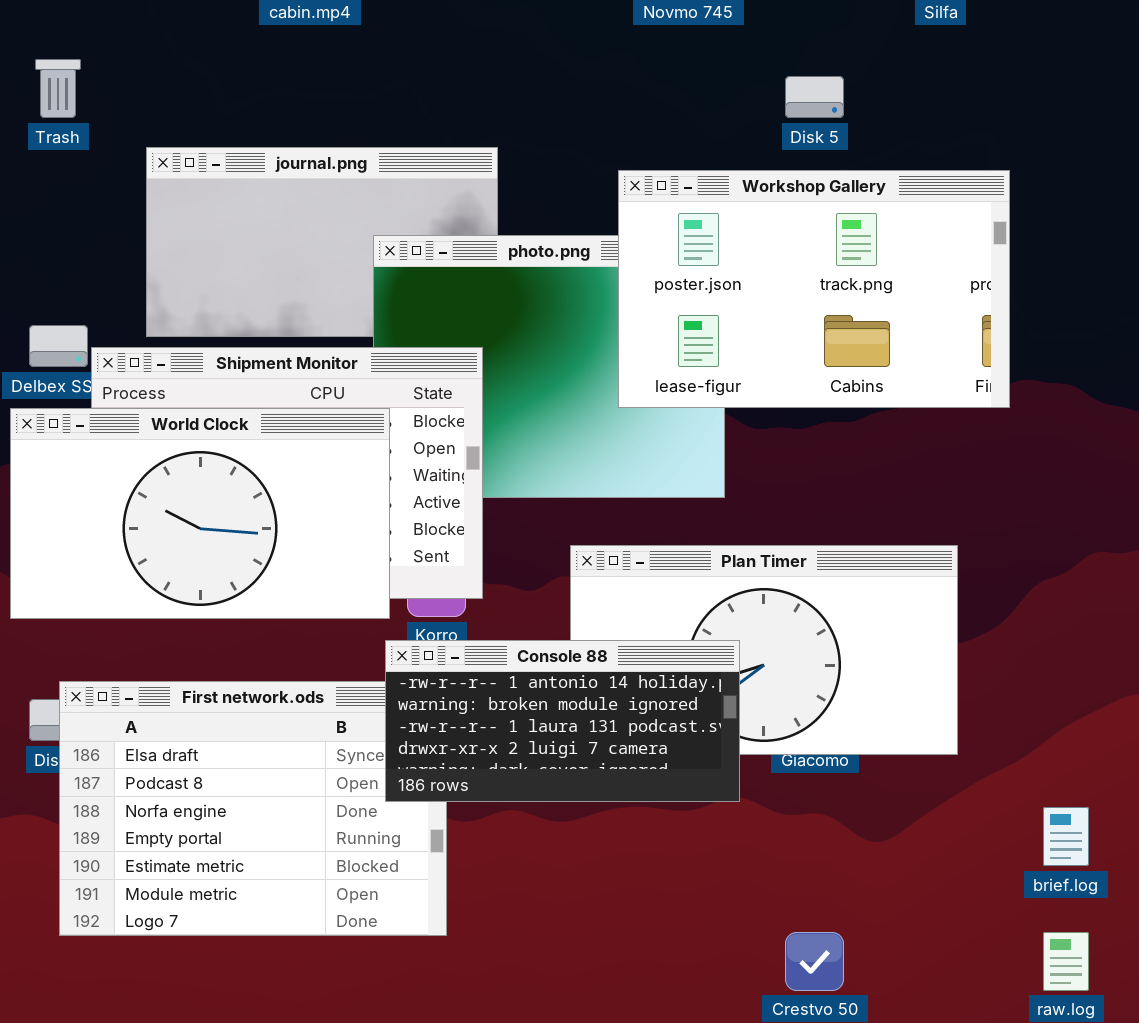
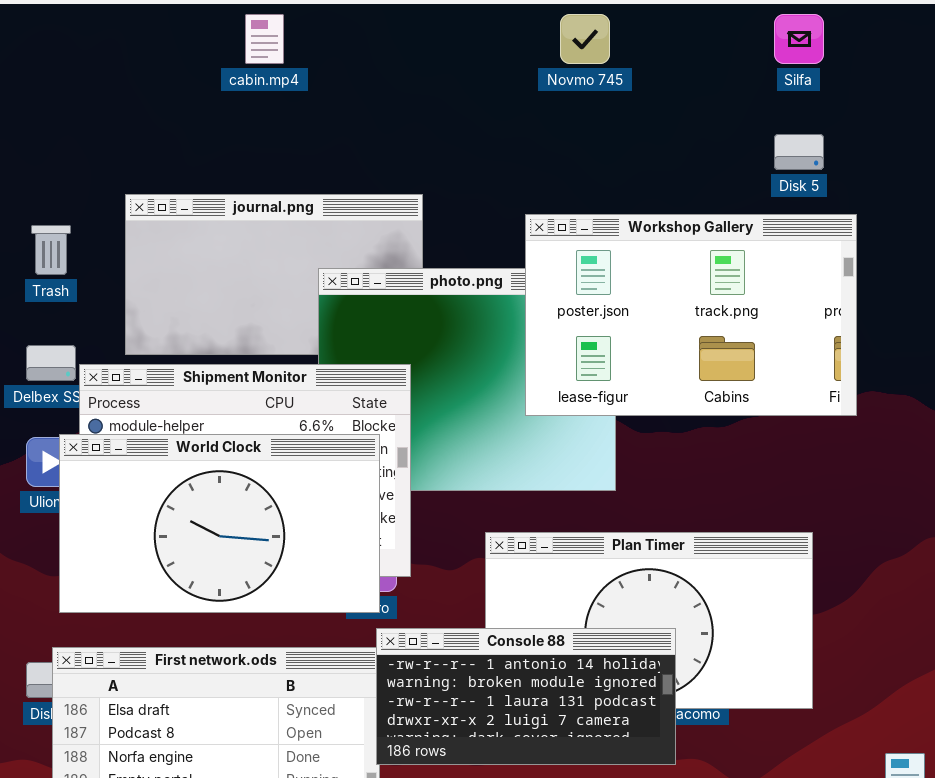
Trash: [35,59,81,118] -> [31,225,71,275], moved
Disk 5: [785,76,844,118] -> [774,134,824,170], moved
World Clock: [10,408,390,619] -> [59,434,380,613], moved
Console 88: [385,640,740,802] -> [376,628,676,765], moved

